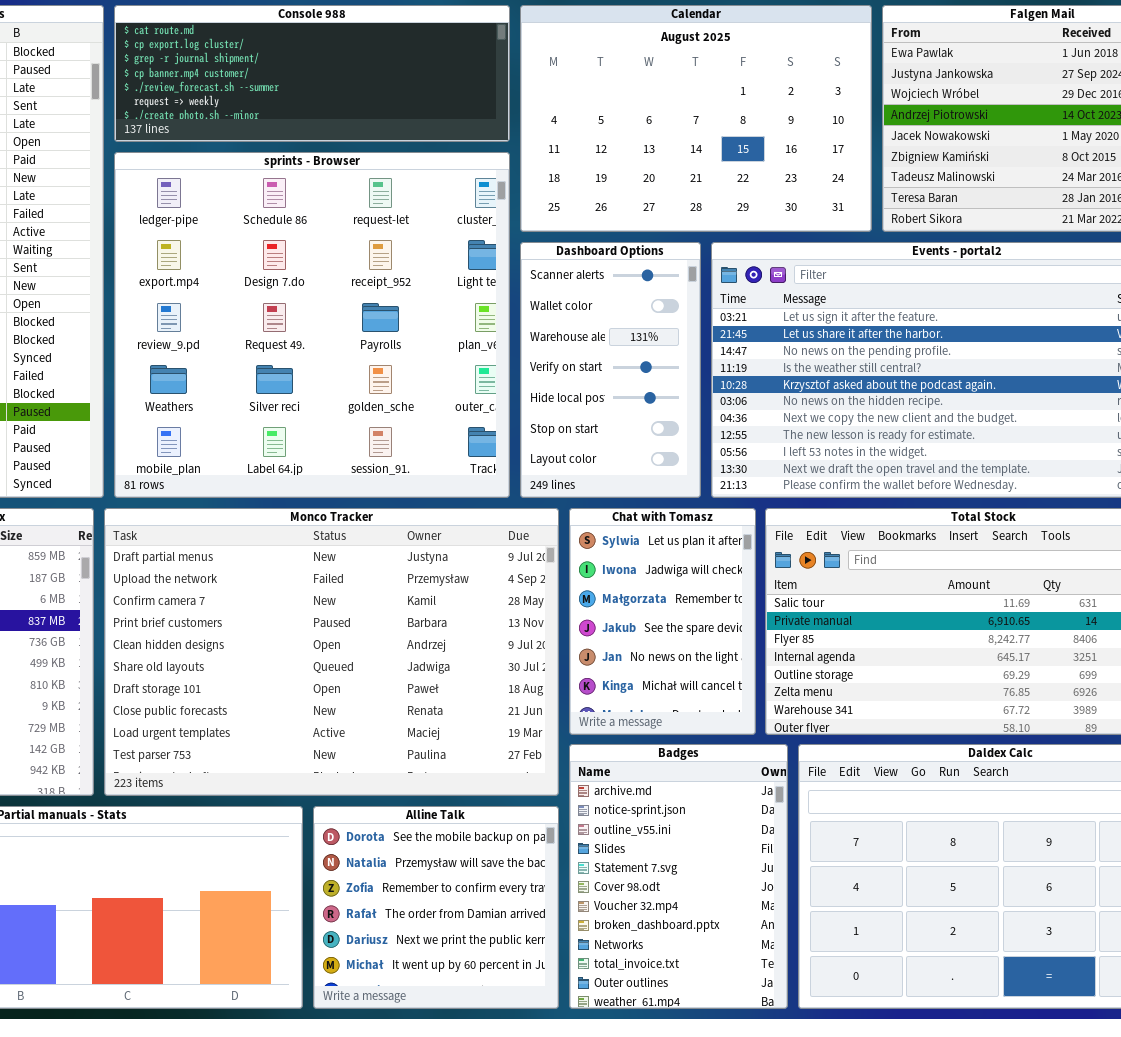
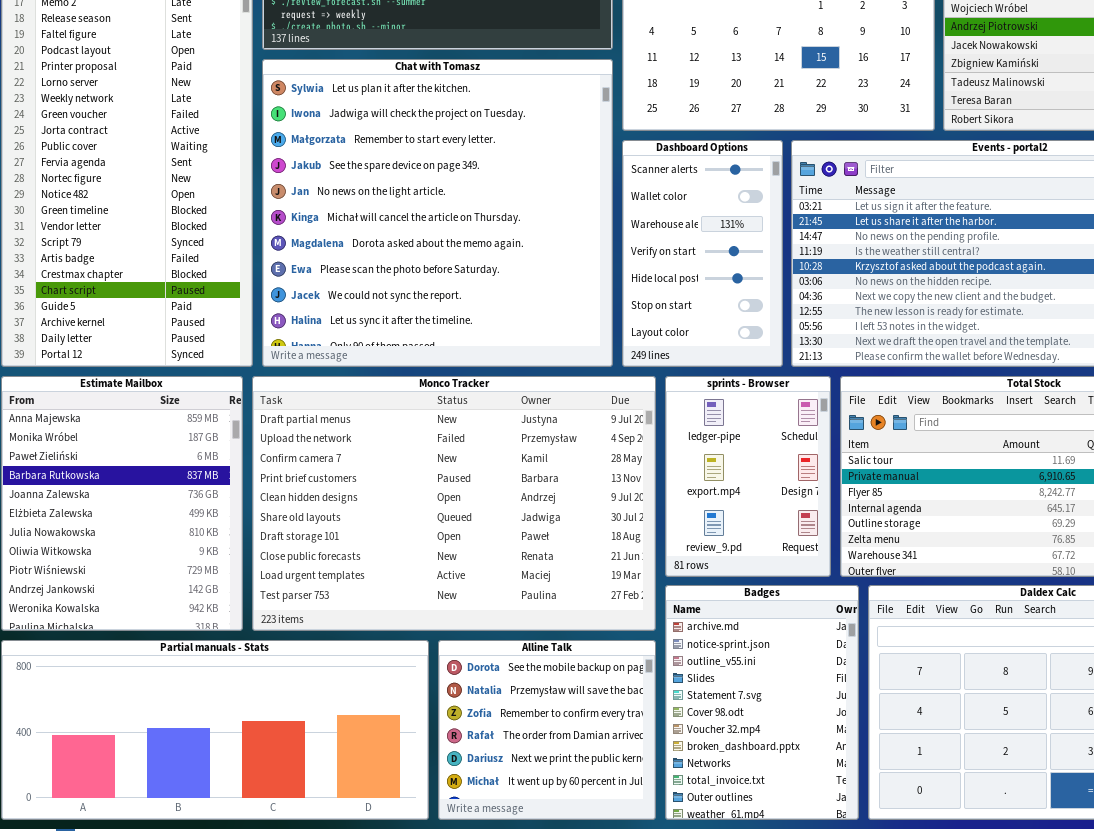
sprints - Browser: [114,152,510,498] -> [665,376,831,577], moved, resized
Chat with Tomasz: [569,508,756,735] -> [262,59,613,367], moved, resized

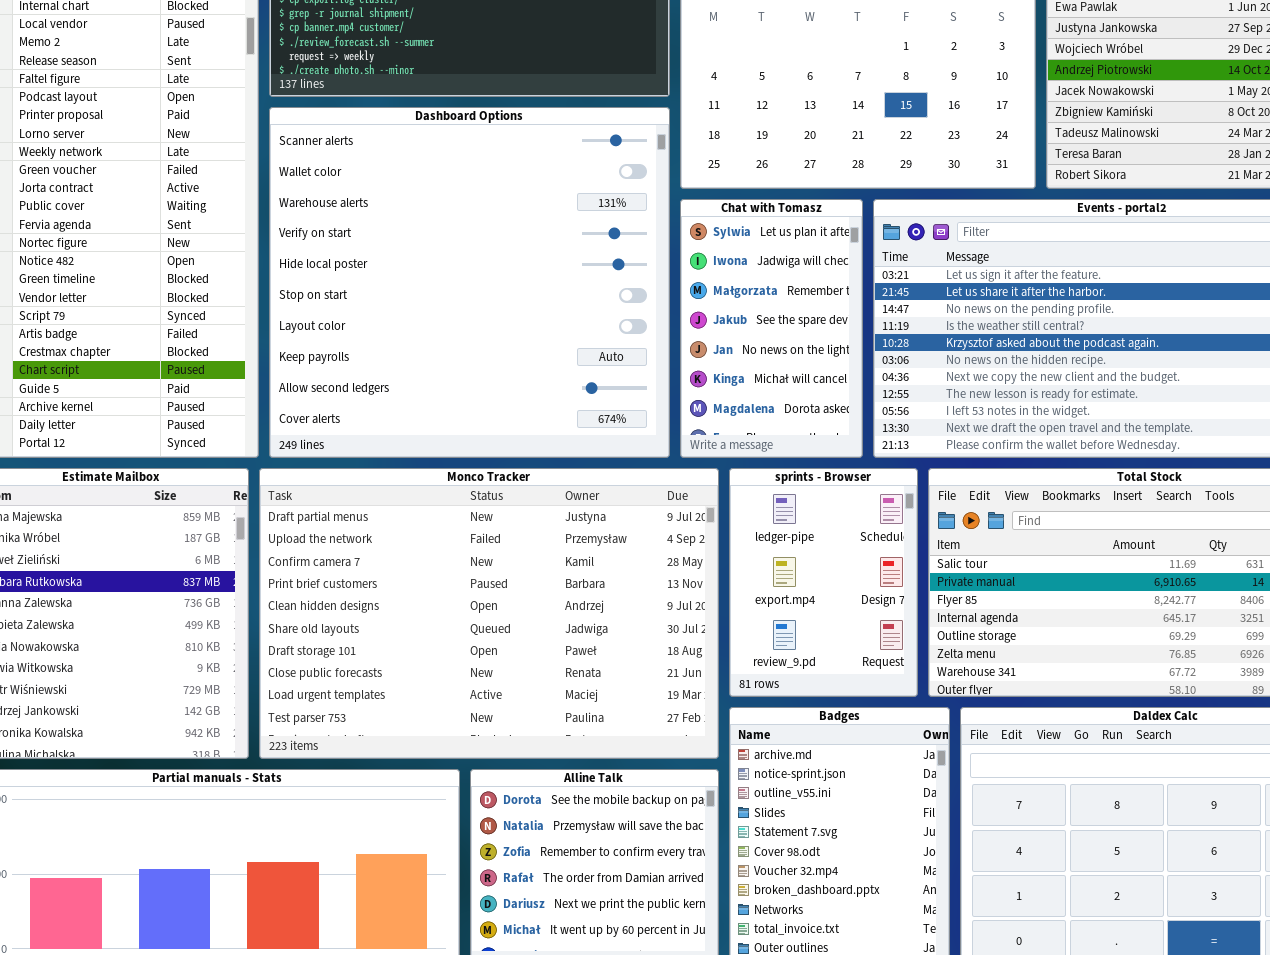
Chat with Tomasz: [262,59,613,367] -> [680,199,863,458], moved, resized
Dashboard Options: [622,140,783,367] -> [269,107,670,458], moved, resized

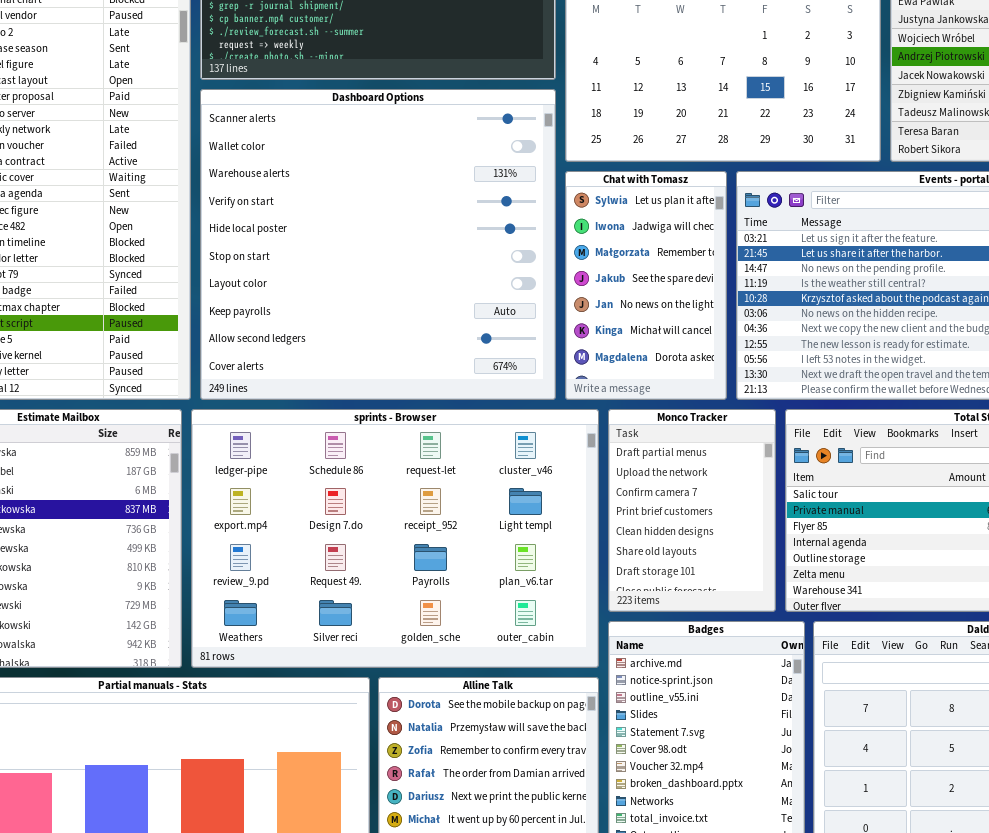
Monco Tracker: [259,468,719,759] -> [608,409,776,612], moved, resized
sprints - Browser: [729,468,918,697] -> [191,409,599,668], moved, resized

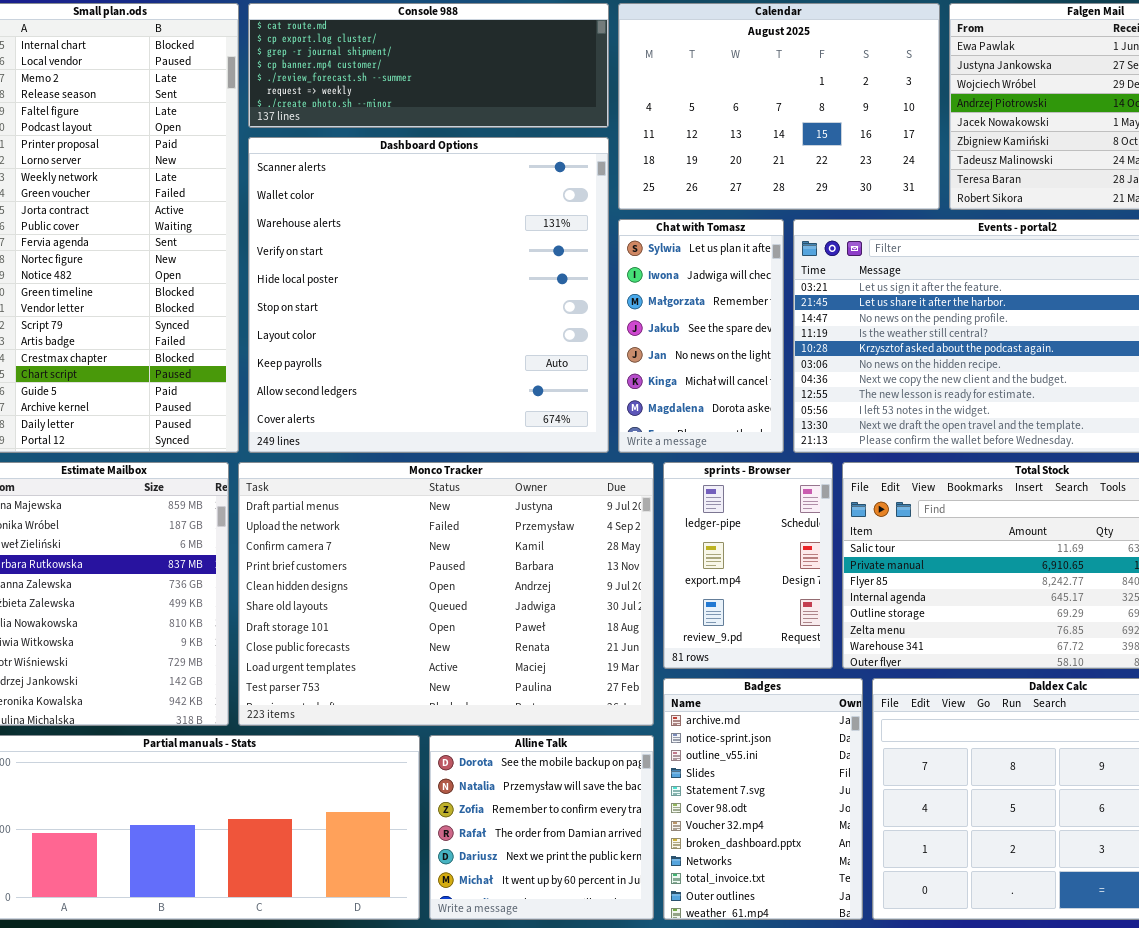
sprints - Browser: [191,409,599,668] -> [663,462,833,669], moved, resized
Monco Tracker: [608,409,776,612] -> [238,462,654,726], moved, resized

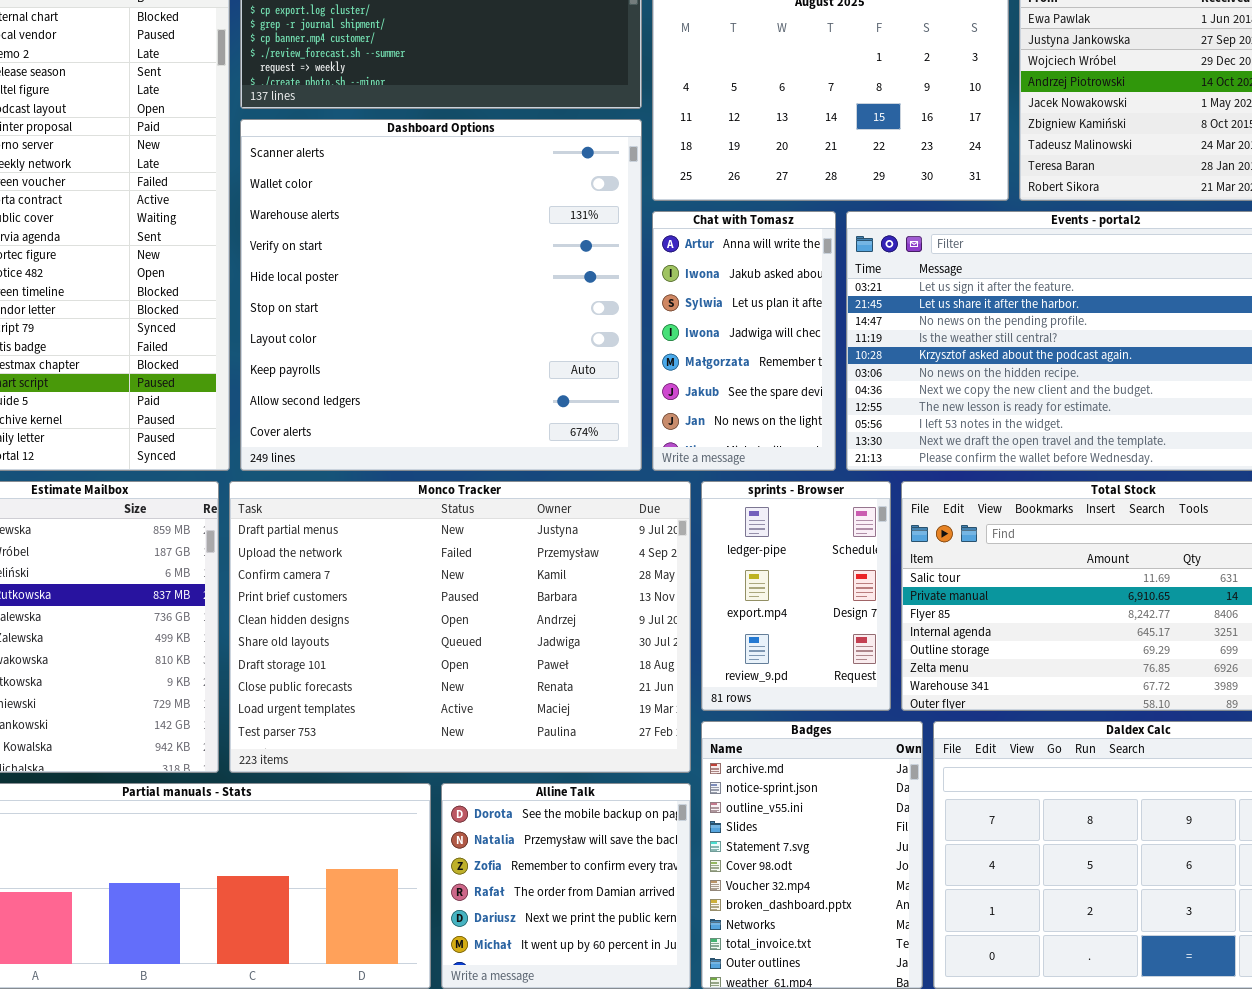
Chat with Tomasz: [618,219,784,453] -> [652,211,836,471], scrolled up 2 rows

